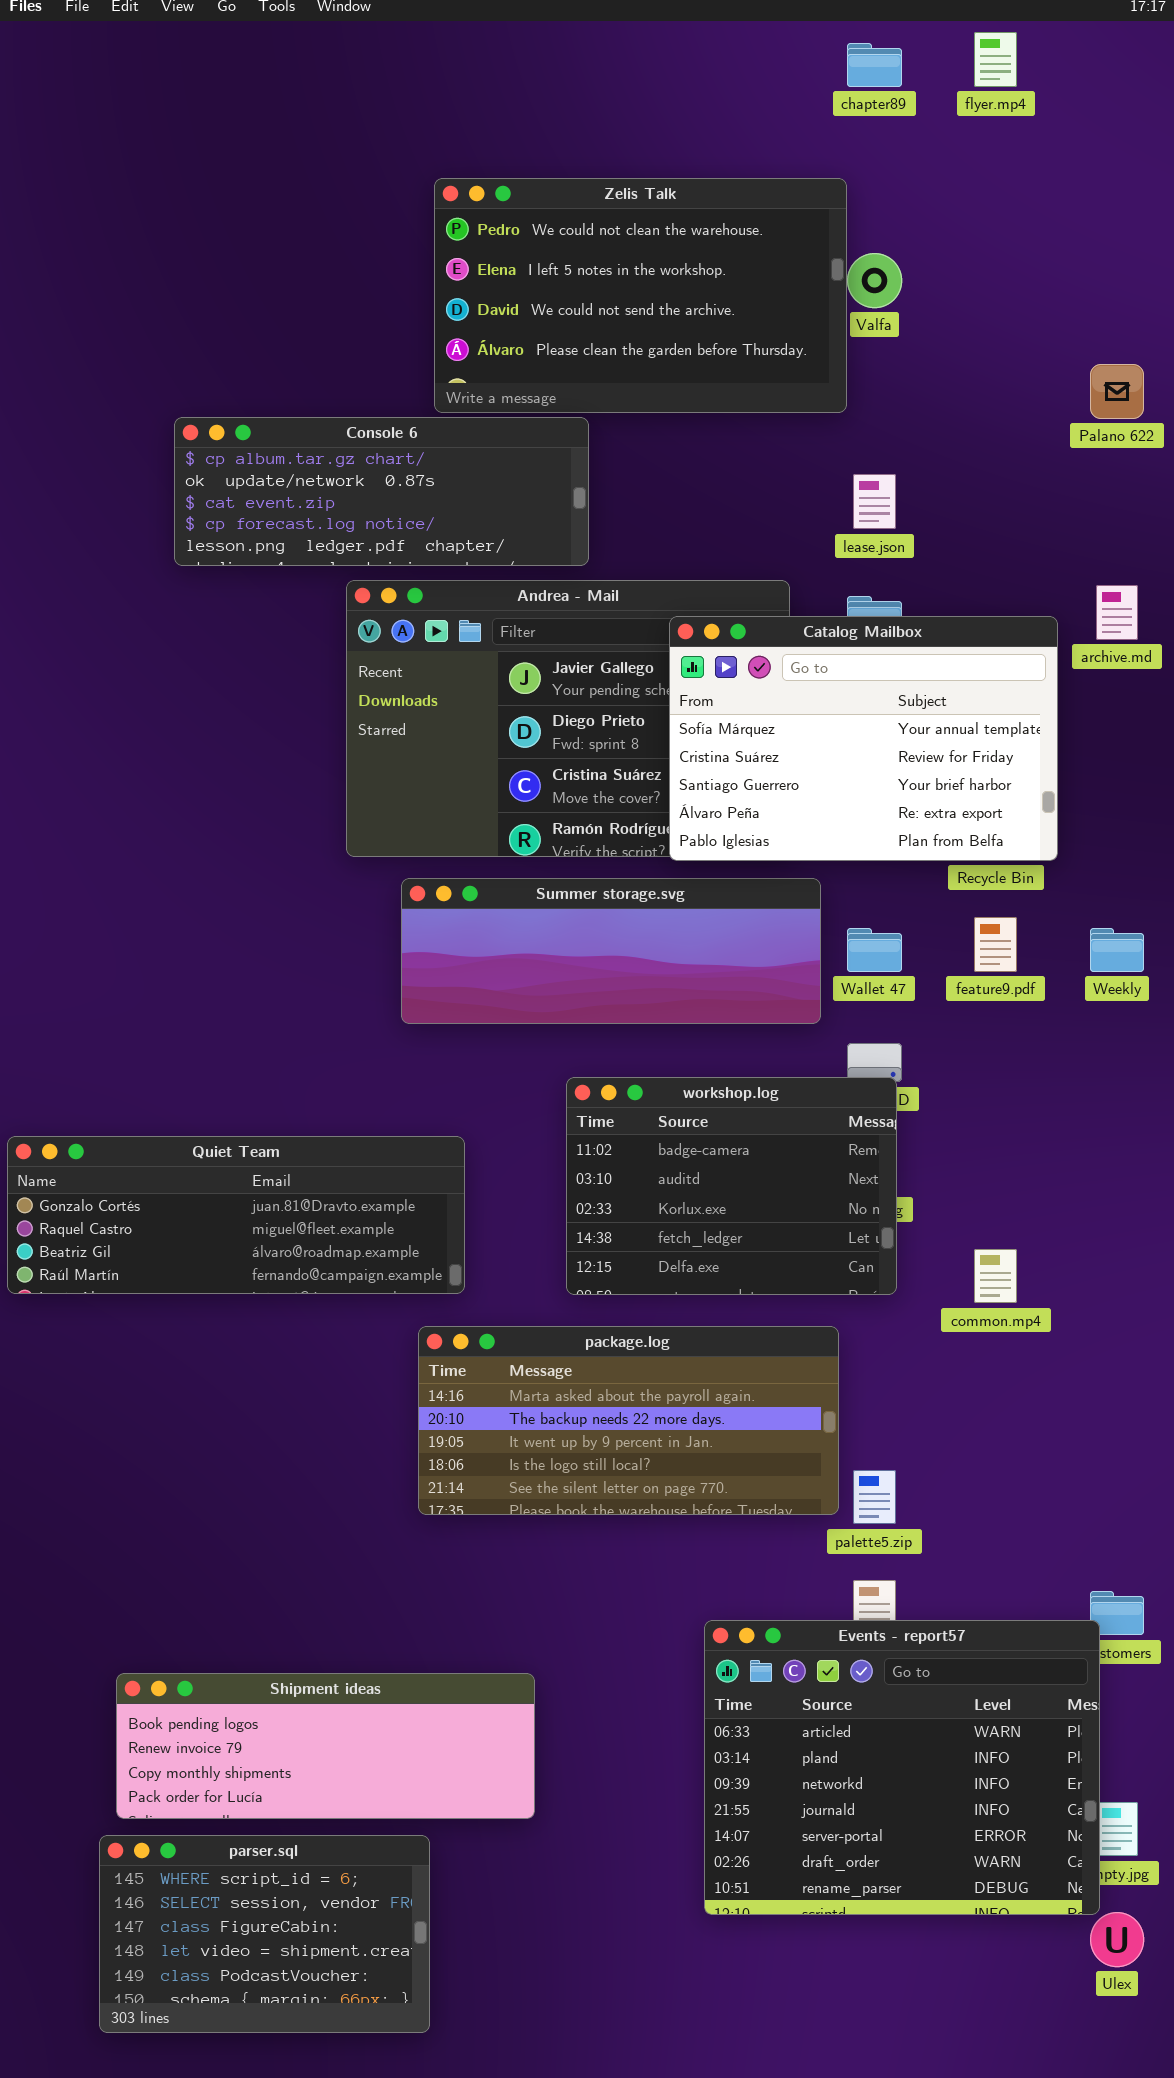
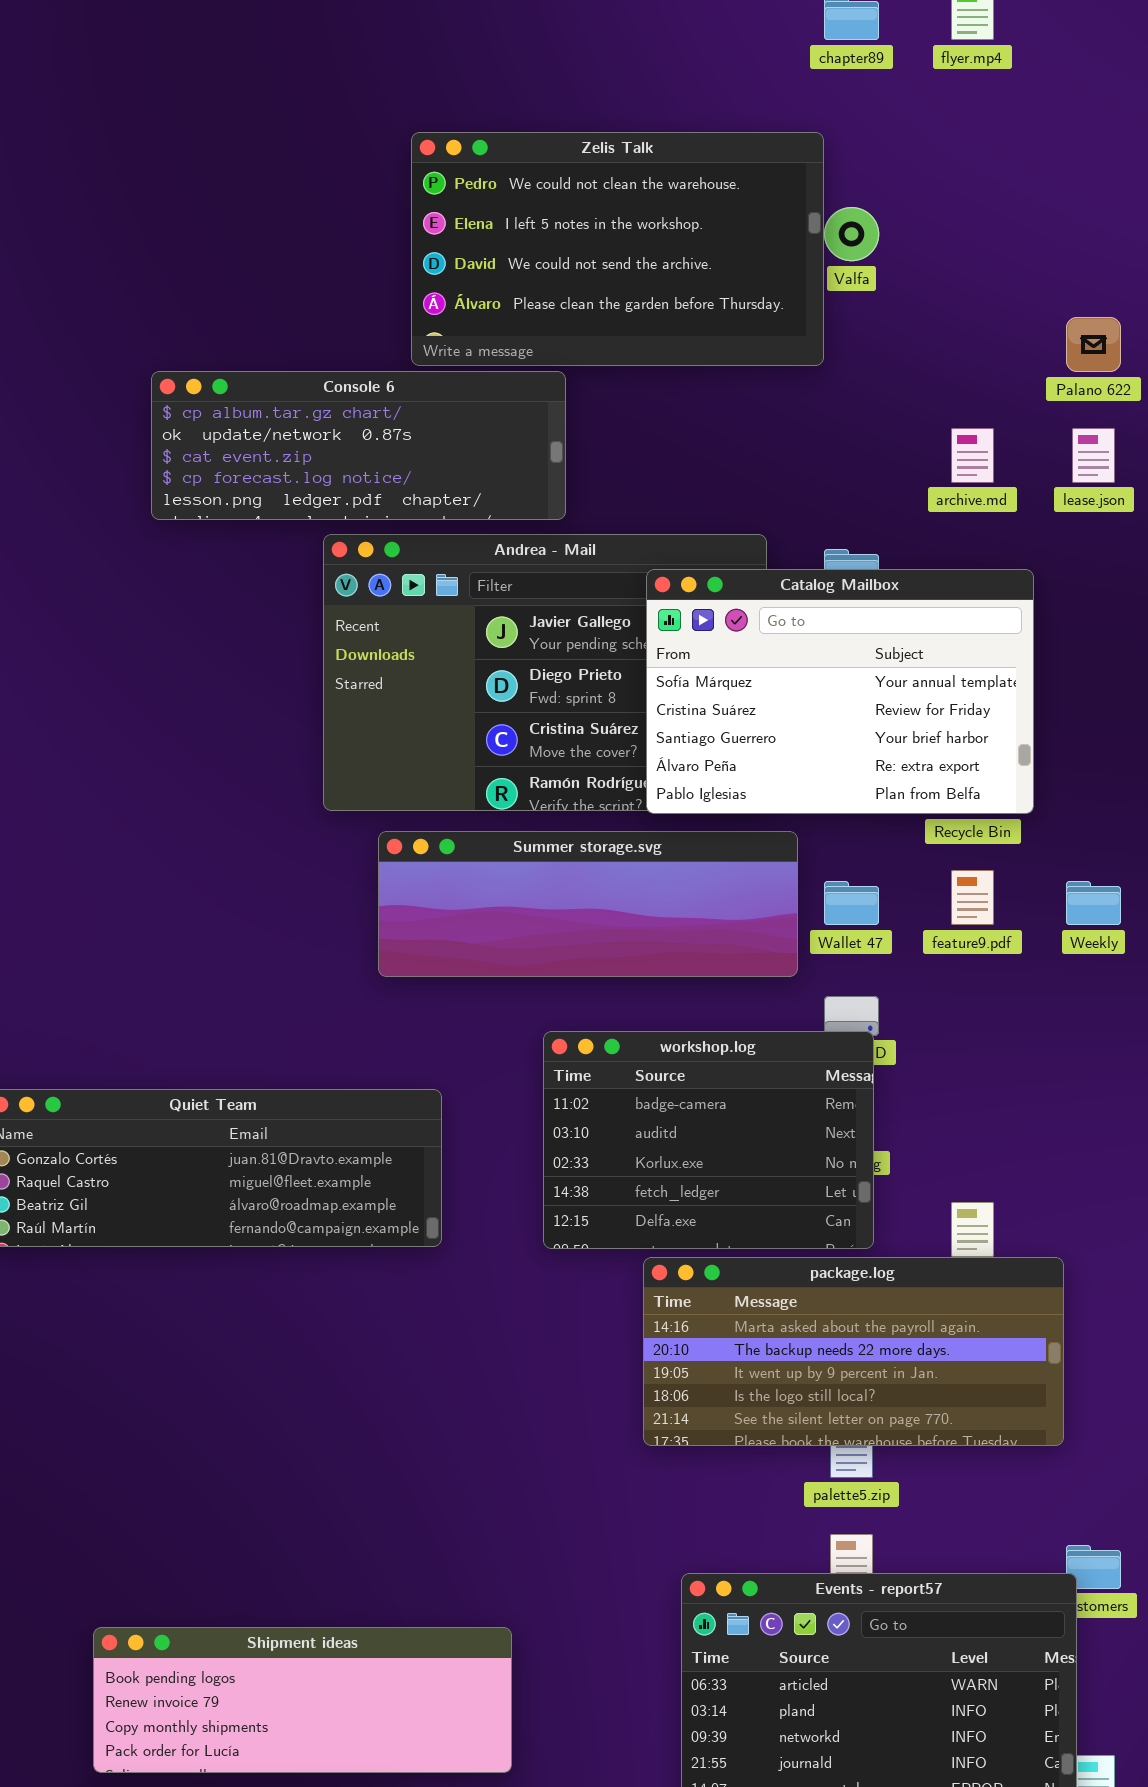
lease.json: [853,474,896,529] -> [1072,428,1115,483], moved
archive.md: [1096,585,1138,640] -> [951,428,994,483], moved
package.log: [418,1326,839,1515] -> [643,1257,1064,1446], moved

